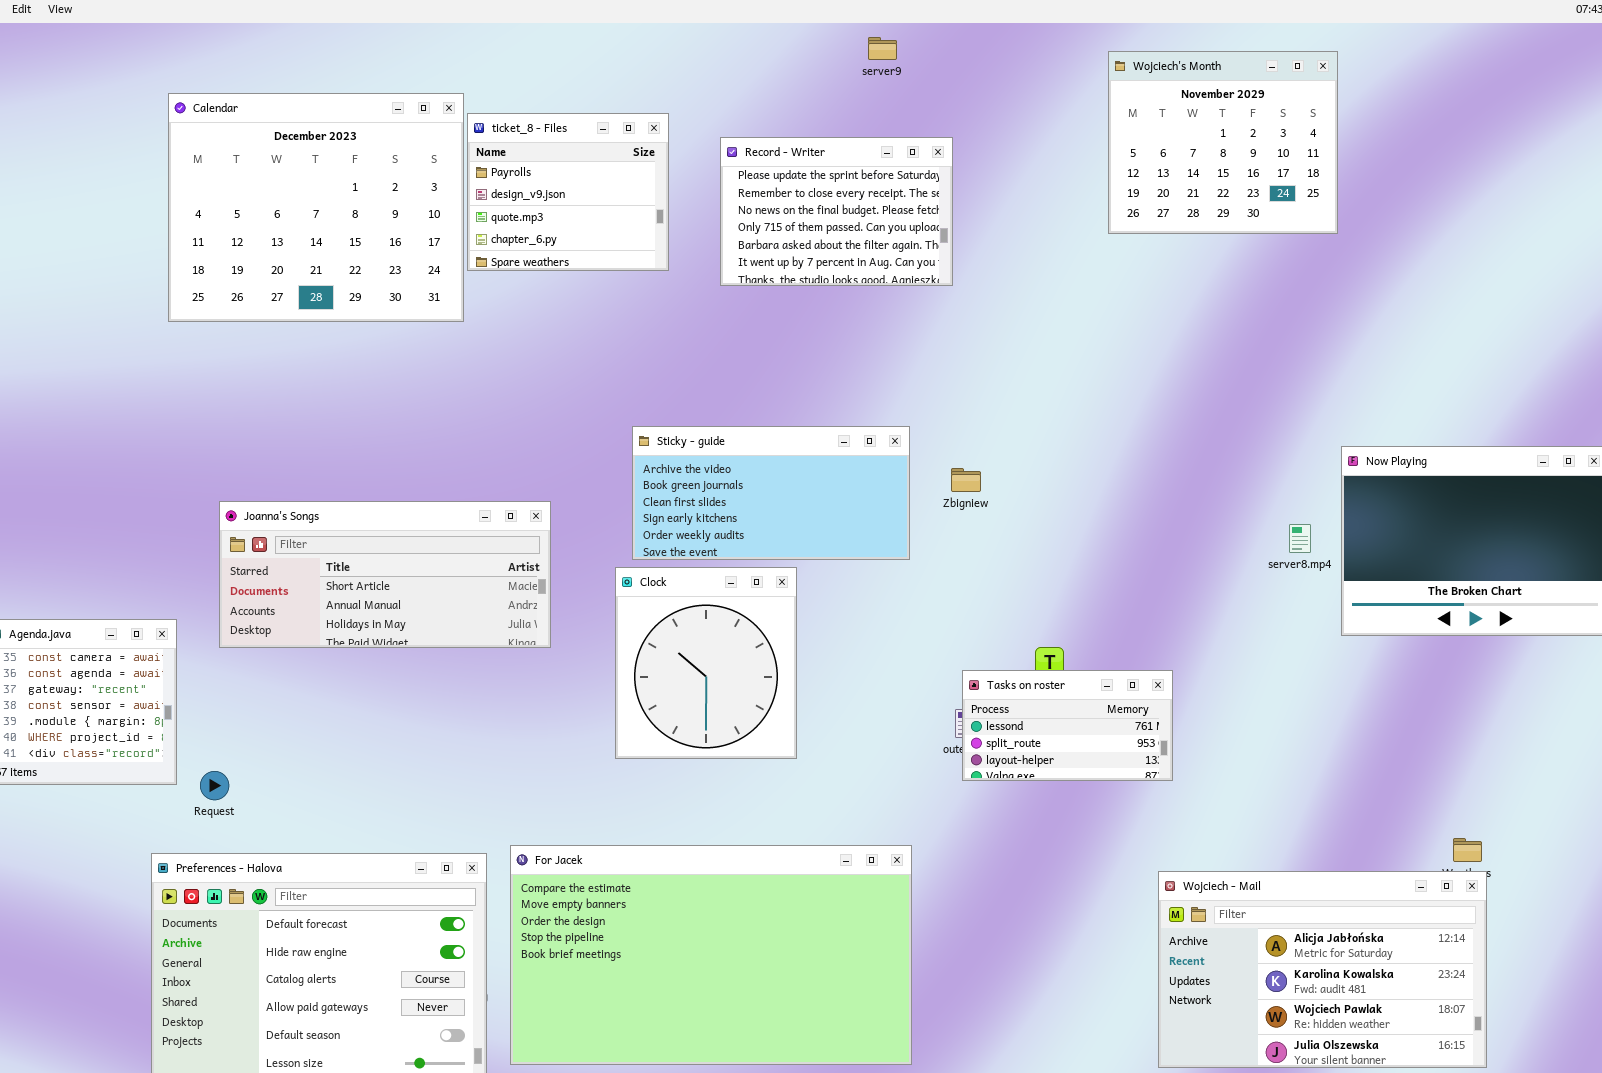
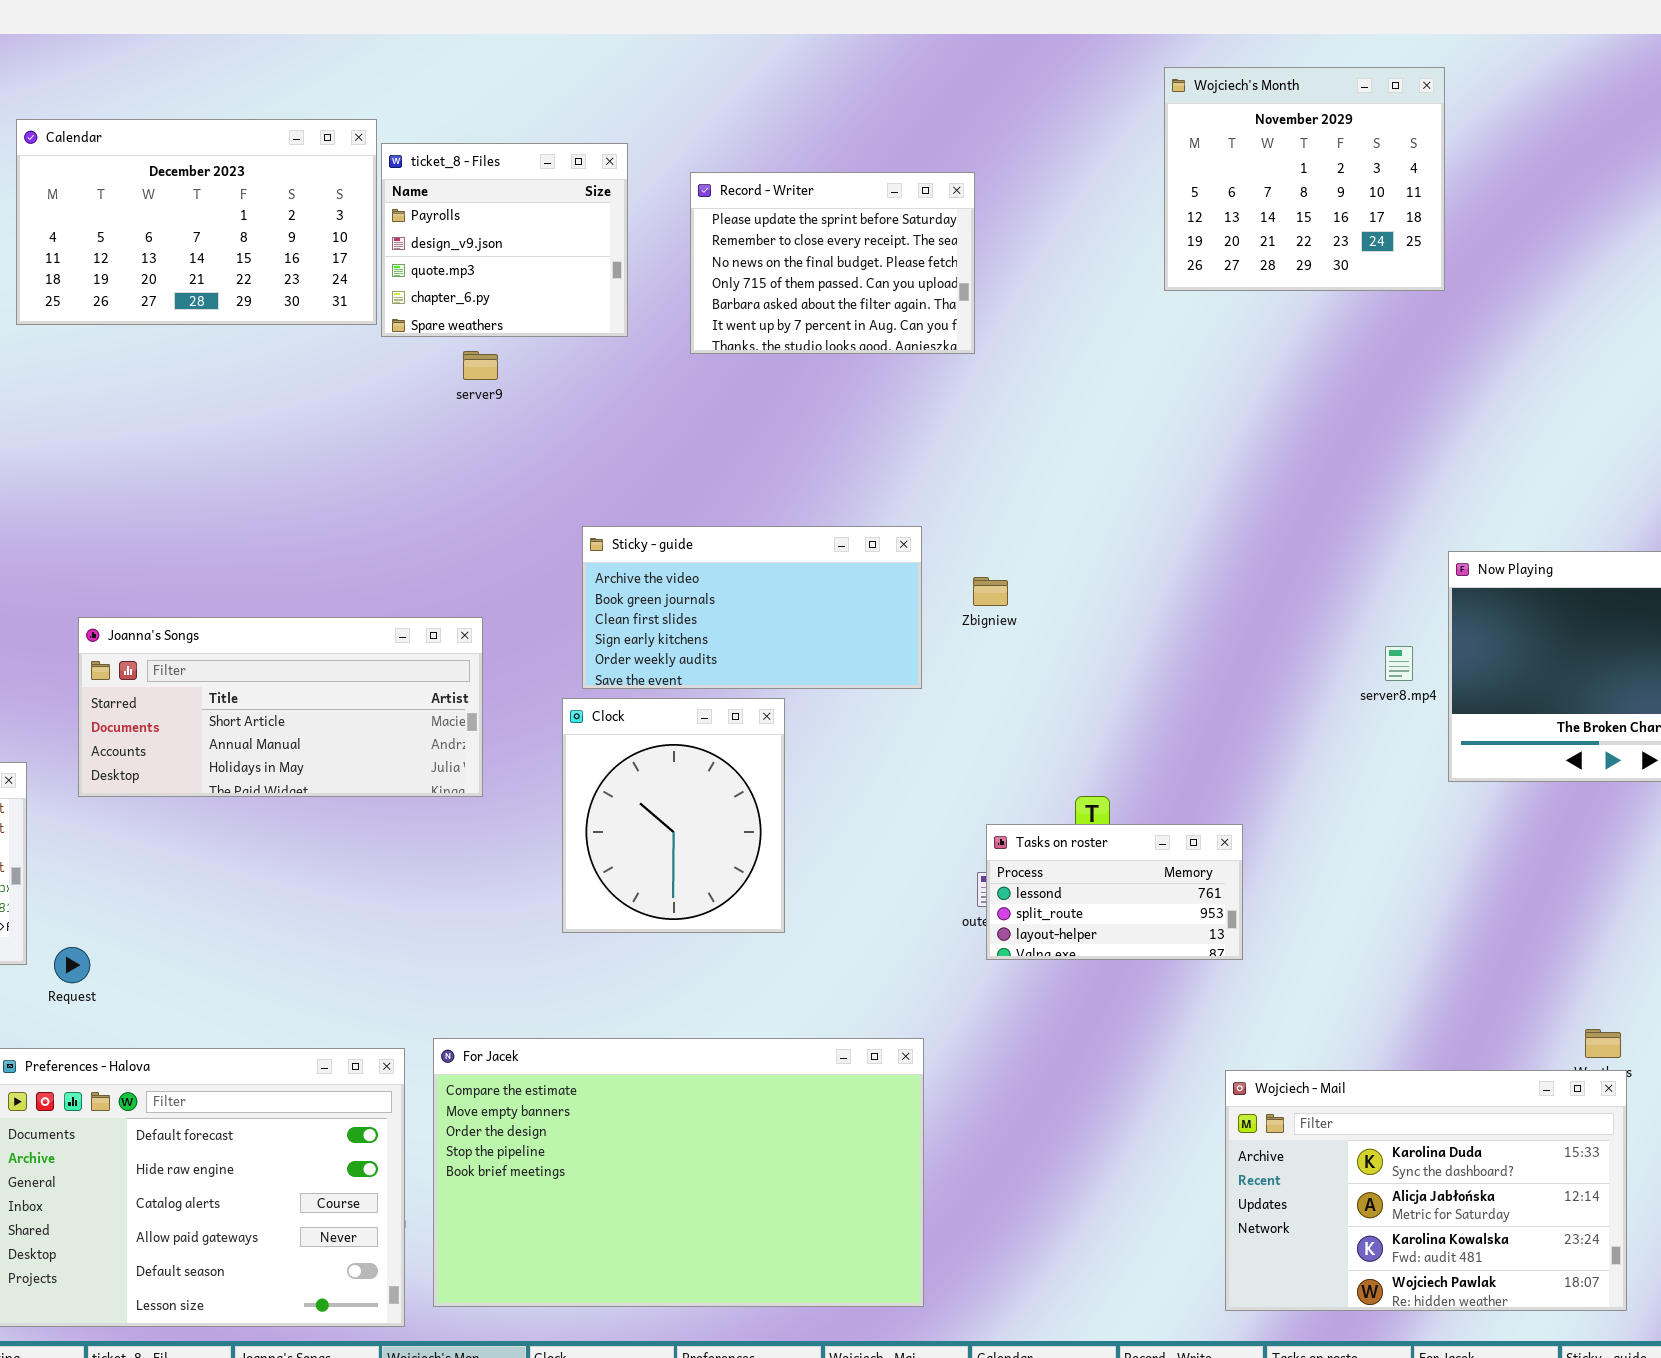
server9: [868,37,897,60] -> [463,351,498,380], moved
Calendar: [168,93,464,322] -> [16,119,377,325], resized
Wojciech - Mail: [1158,871,1487,1068] -> [1225,1070,1627,1311], scrolled up 1 row

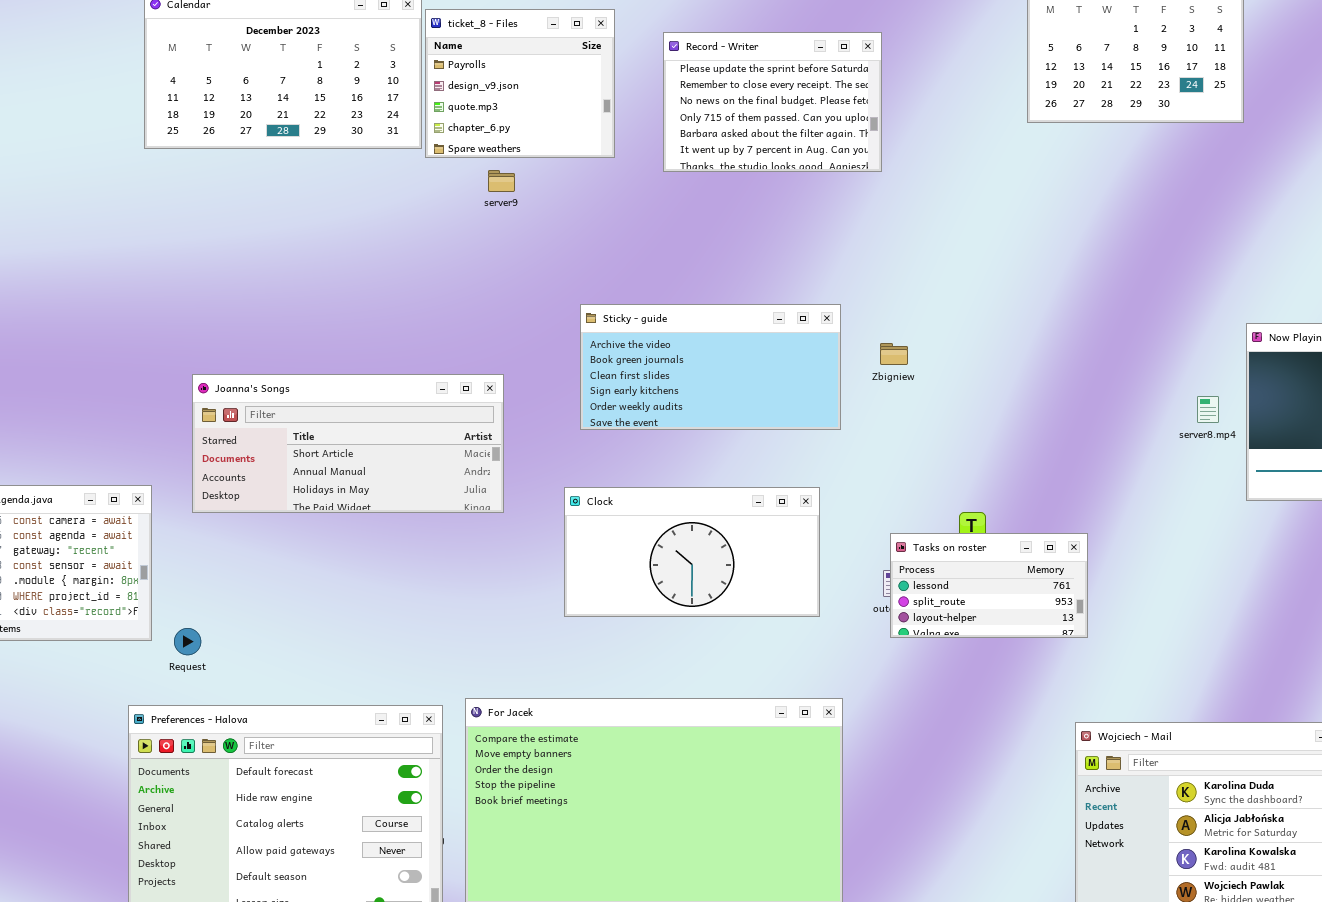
Clock: [562,698,785,933] -> [564,487,820,617], resized

